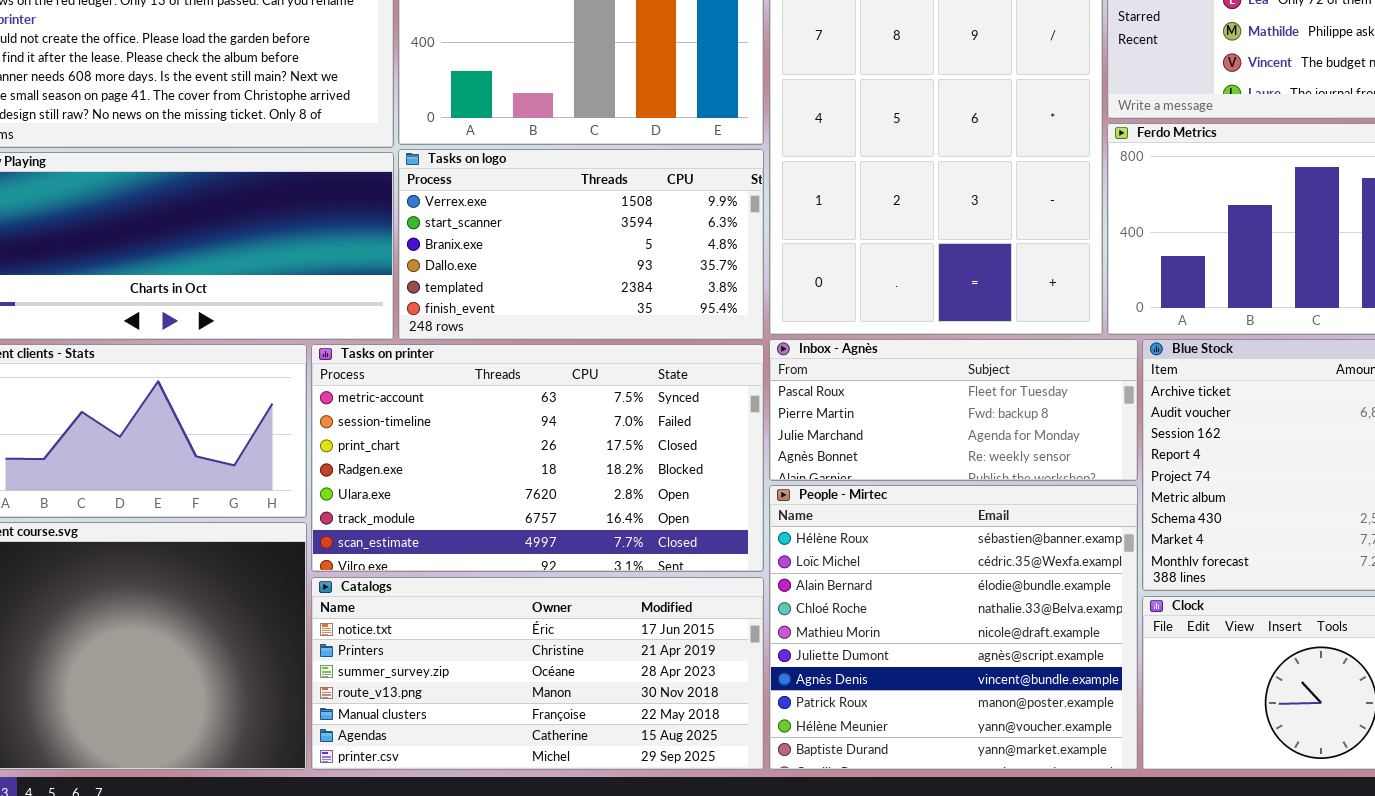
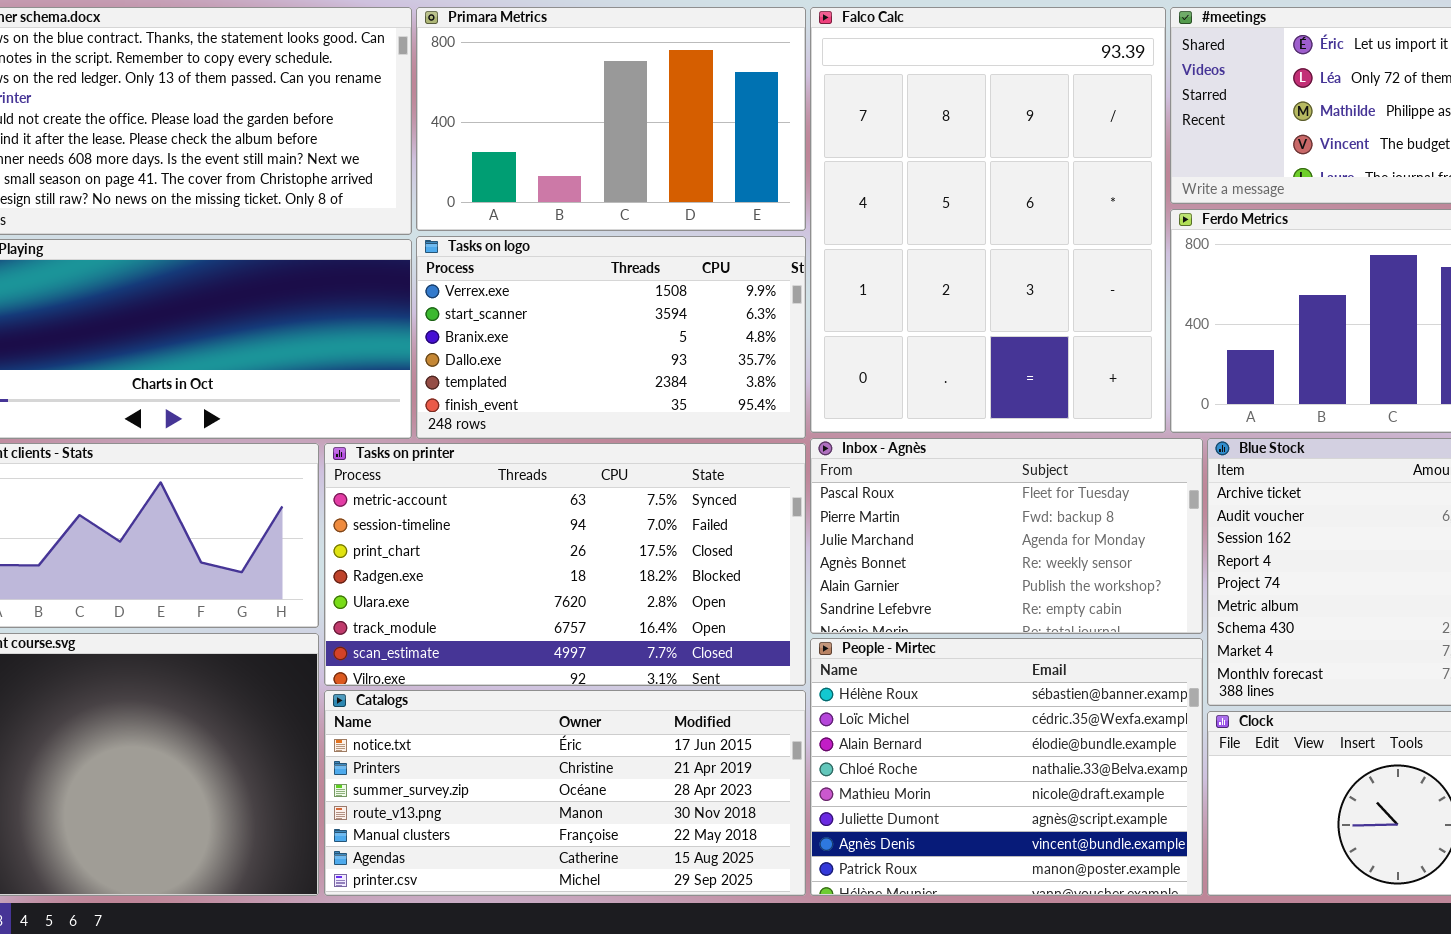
Inbox - Agnès: [769,339,1138,481] -> [810,438,1203,634], resized
People - Mirtec: [769,485,1138,770] -> [810,638,1203,896], resized

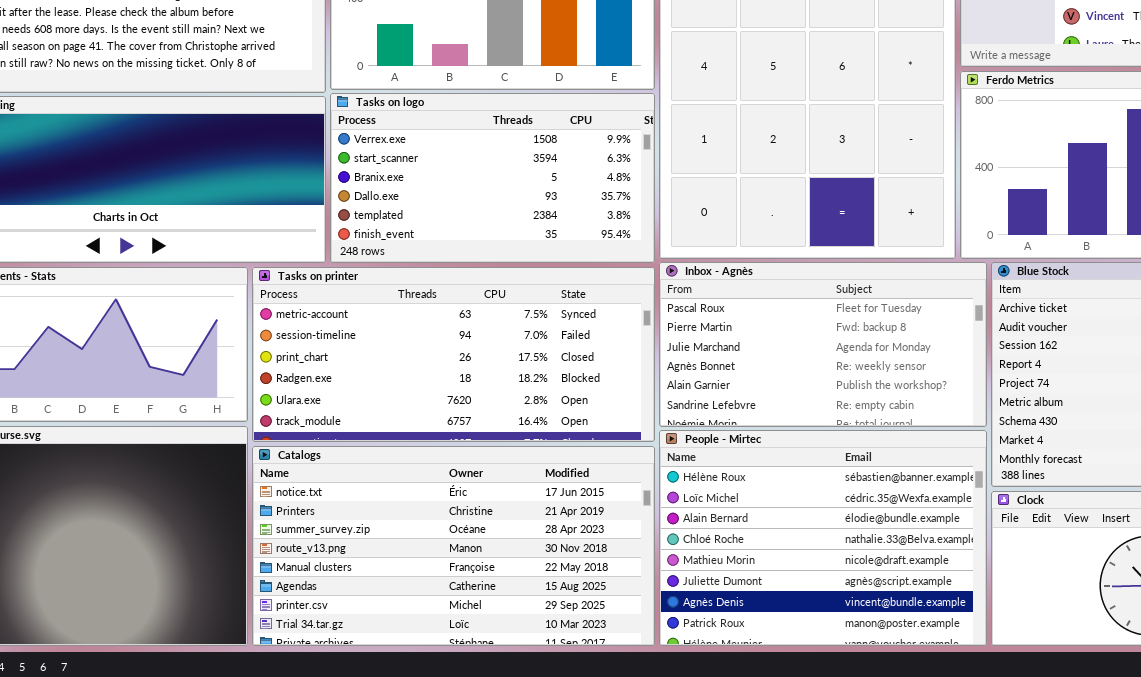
Tasks on printer: [324,443,806,686] -> [252,267,655,442], resized
Catalogs: [324,690,806,896] -> [252,446,655,646], resized

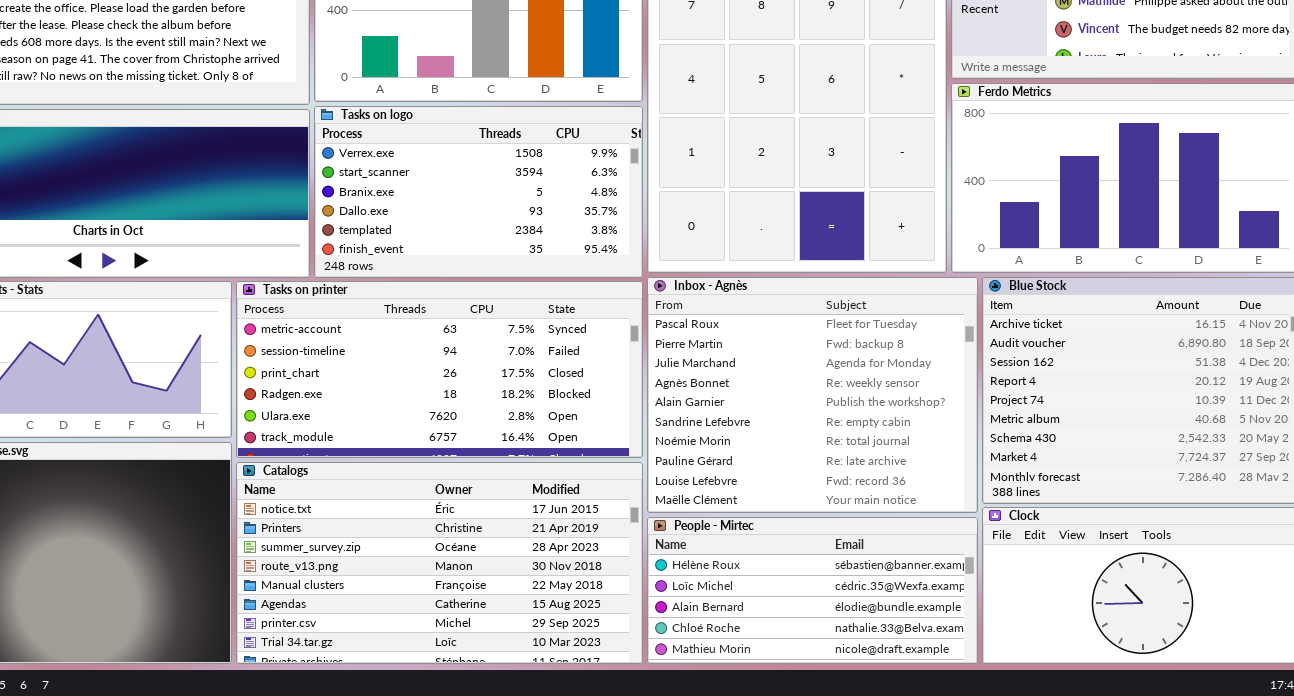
Inbox - Agnès: [659,262,987,427] -> [647,277,978,513], resized
People - Mirtec: [659,430,987,646] -> [647,517,978,664], resized

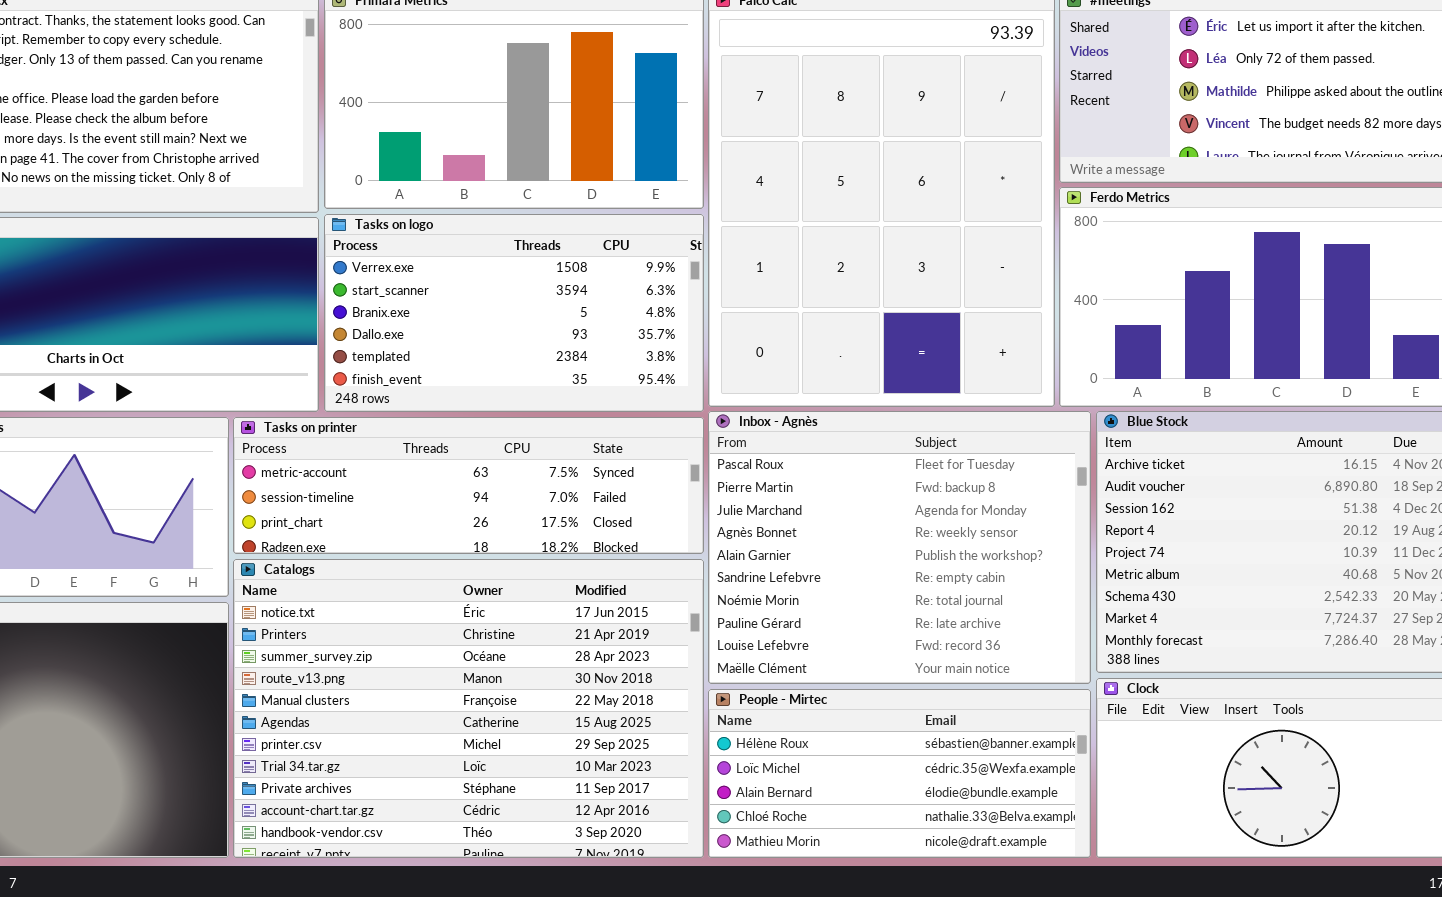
Tasks on printer: [236,281,643,458] -> [233,417,704,554], resized
Catalogs: [236,462,643,664] -> [233,559,704,858], resized

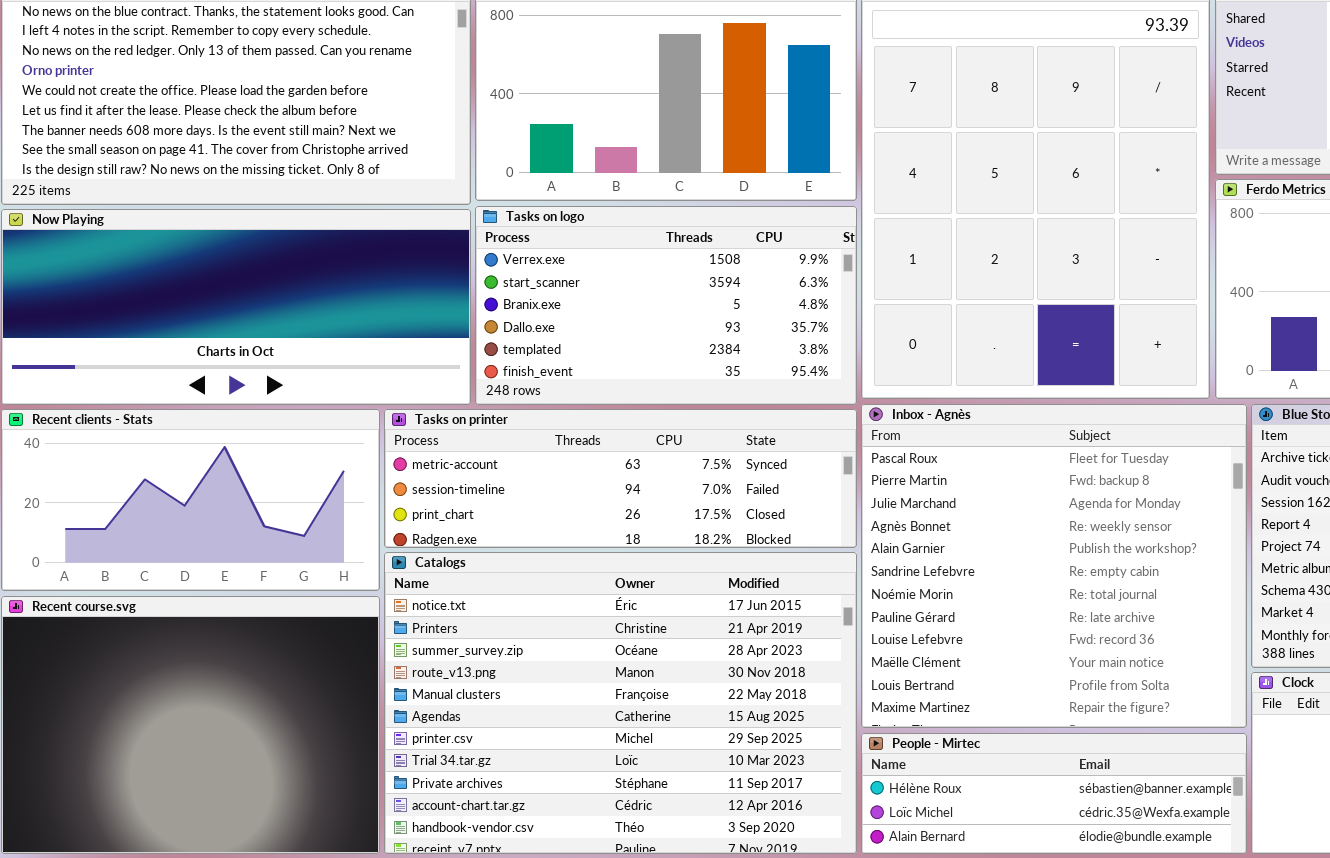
Inbox - Agnès: [708,411,1091,684] -> [861,404,1247,728], resized
People - Mirtec: [708,689,1091,858] -> [861,733,1247,854], resized

